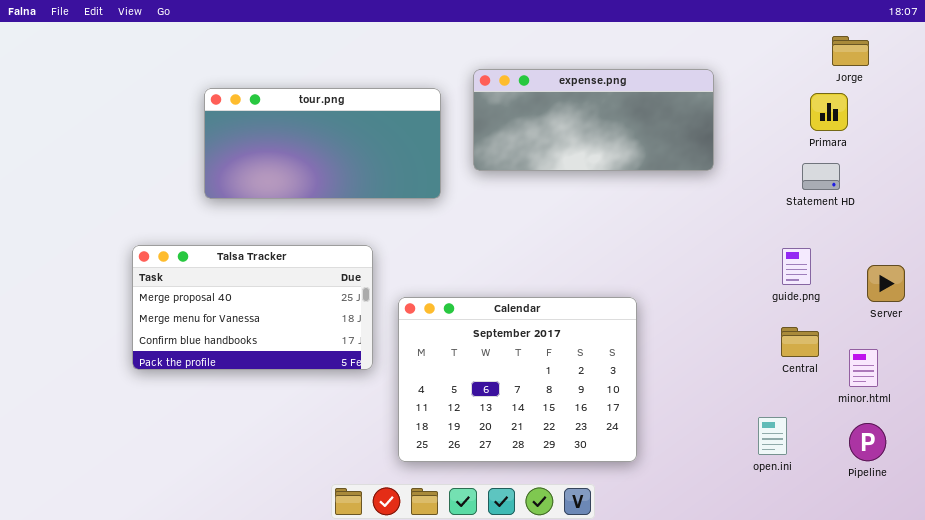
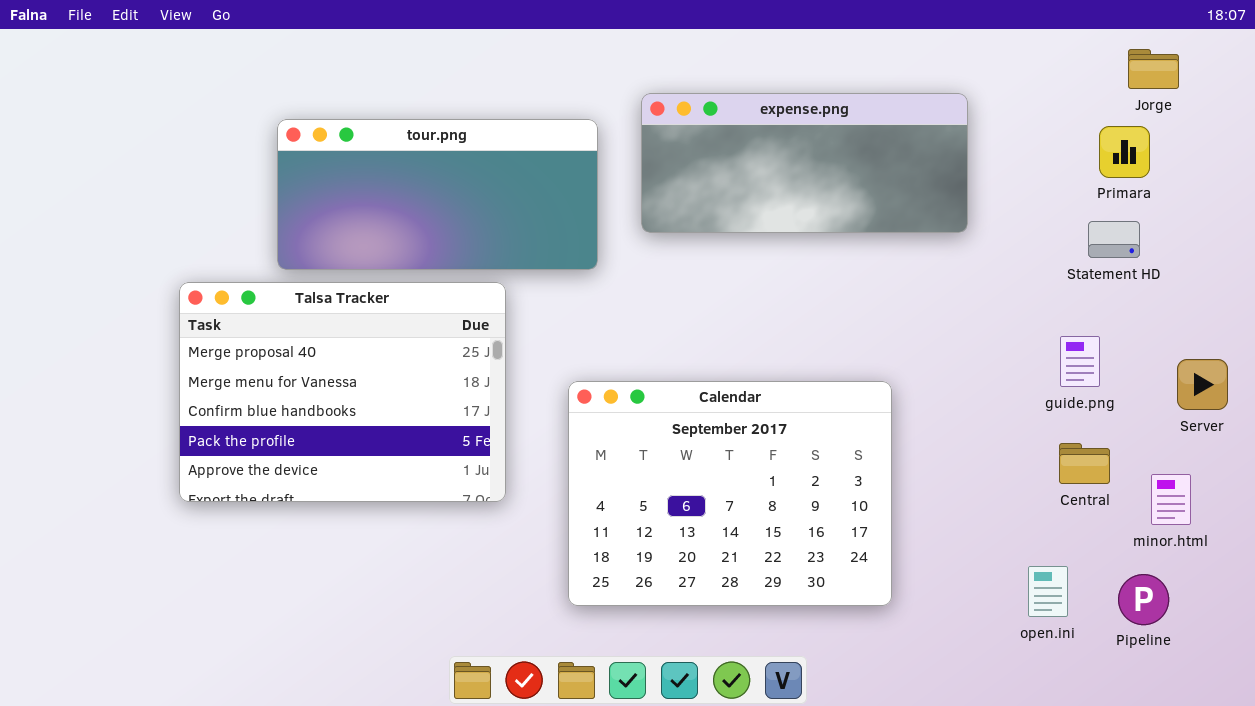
Talsa Tracker: [132,245,373,370] -> [179,282,506,502], resized
Calendar: [398,297,637,462] -> [568,381,892,606], moved
Pipeline: [849,423,886,461] -> [1118,574,1169,625], moved

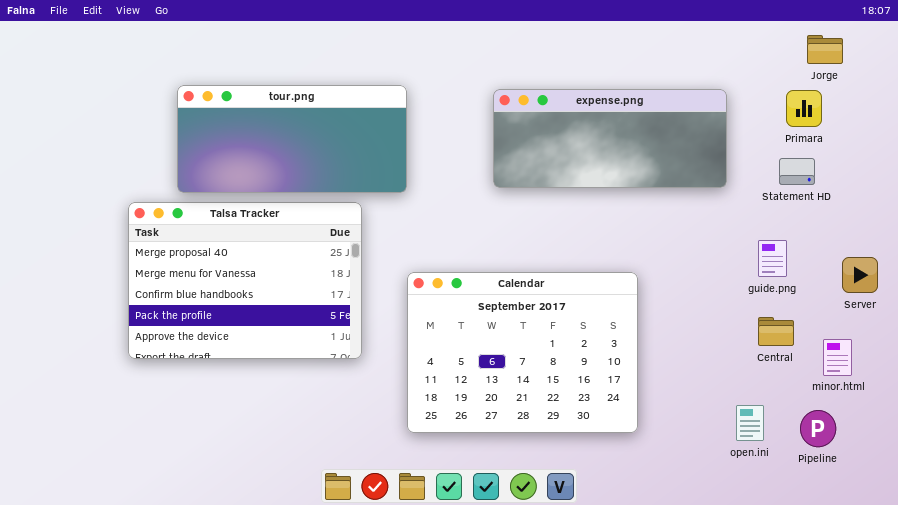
expense.png: [641,93,968,233] -> [493,89,727,188], moved
tour.png: [277,119,598,270] -> [177,85,407,193], moved

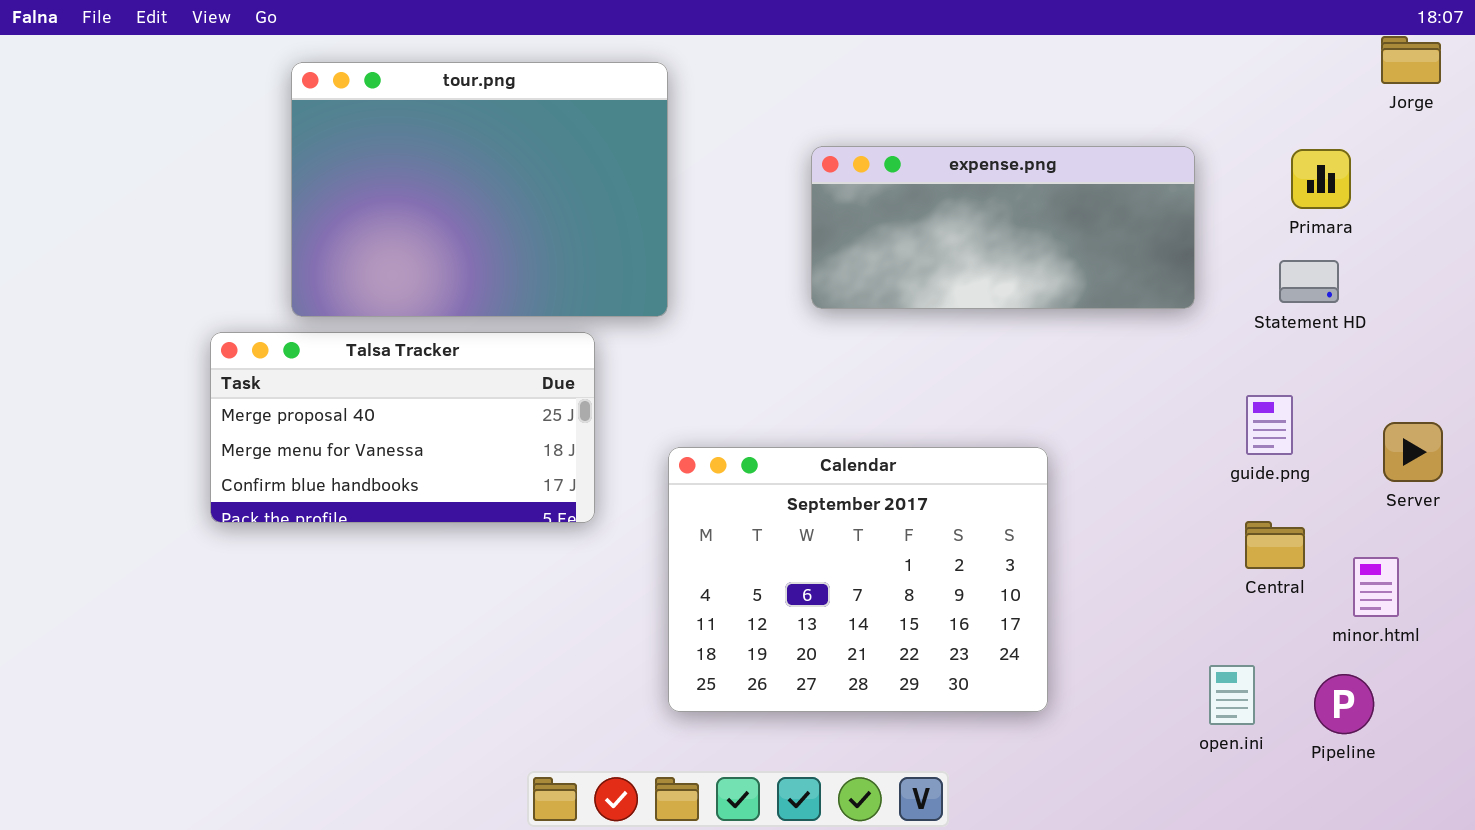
Jorge: [807,35,843,64] -> [1381,36,1441,84], moved
tour.png: [177,85,407,193] -> [291,62,668,317], resized
Talsa Tracker: [128,202,362,359] -> [210,332,595,523], resized

